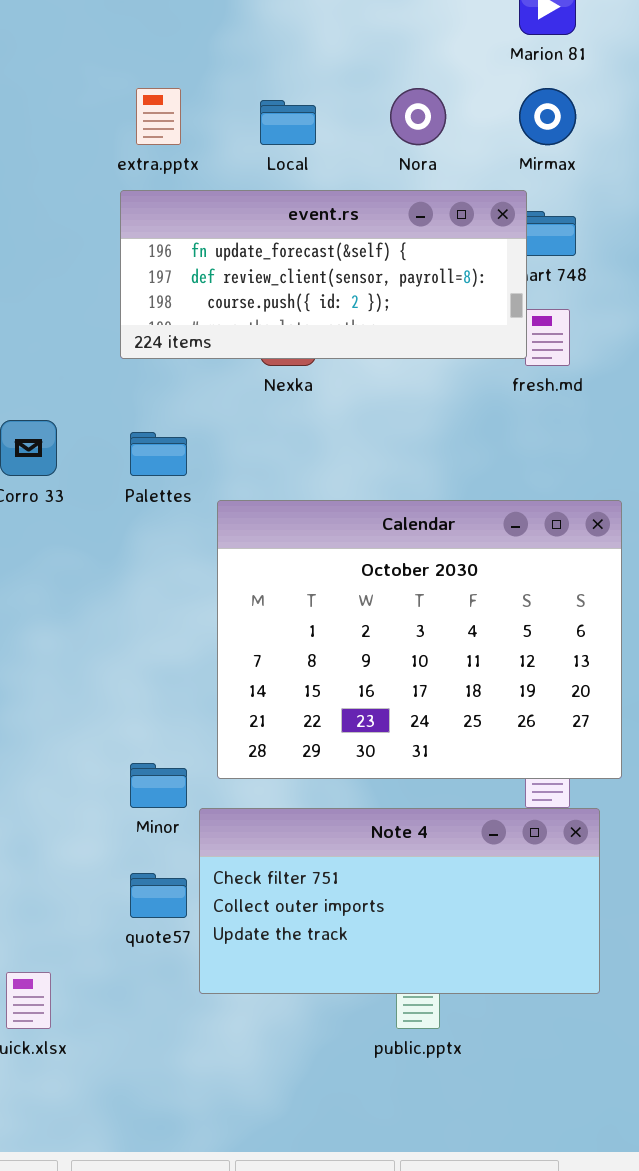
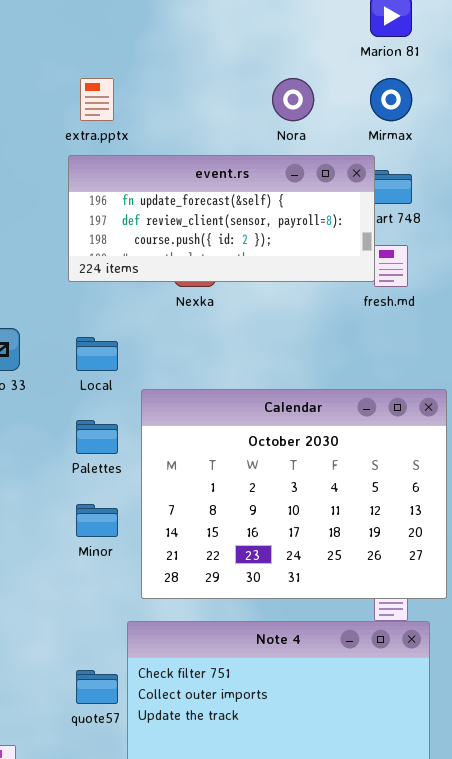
Local: [260,100,316,145] -> [76,337,118,371], moved
Palettes: [130,432,187,476] -> [76,420,118,454], moved
Minor: [130,763,187,808] -> [76,504,118,537], moved

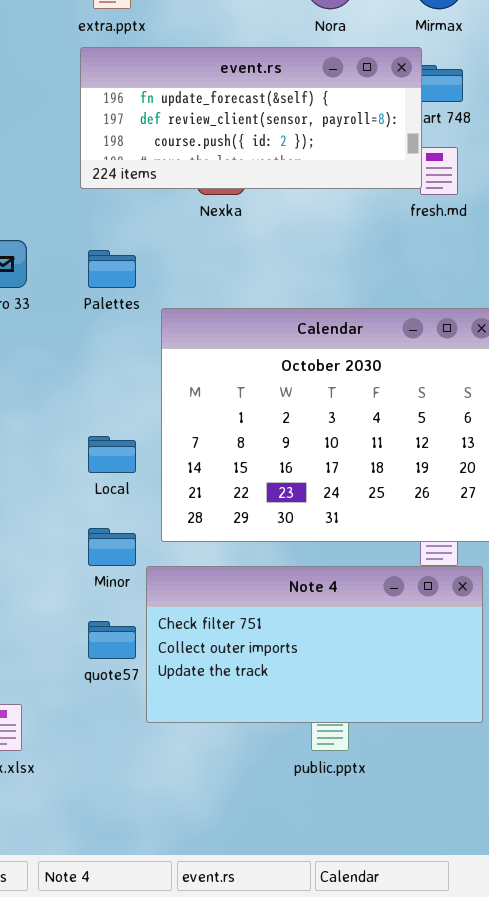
Local: [76,337,118,371] -> [88,436,136,473], moved
Palettes: [76,420,118,454] -> [88,250,136,288], moved
Minor: [76,504,118,537] -> [88,528,136,566], moved

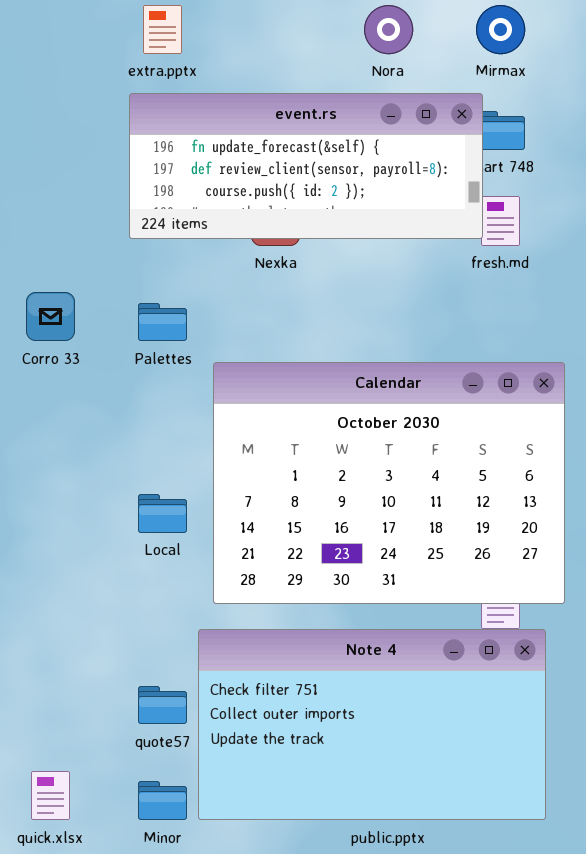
Minor: [88,528,136,566] -> [138,781,187,820], moved
Note 4: [146,566,483,723] -> [198,629,546,820], resized

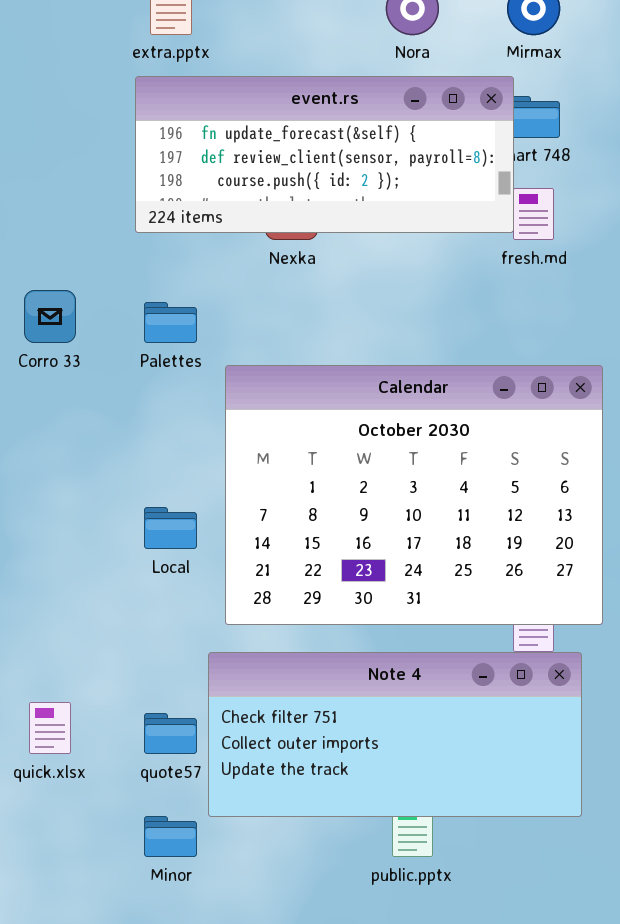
Note 4: [198,629,546,820] -> [208,652,582,817], resized
quick.xlsx: [31,771,70,820] -> [29,702,71,754], moved

